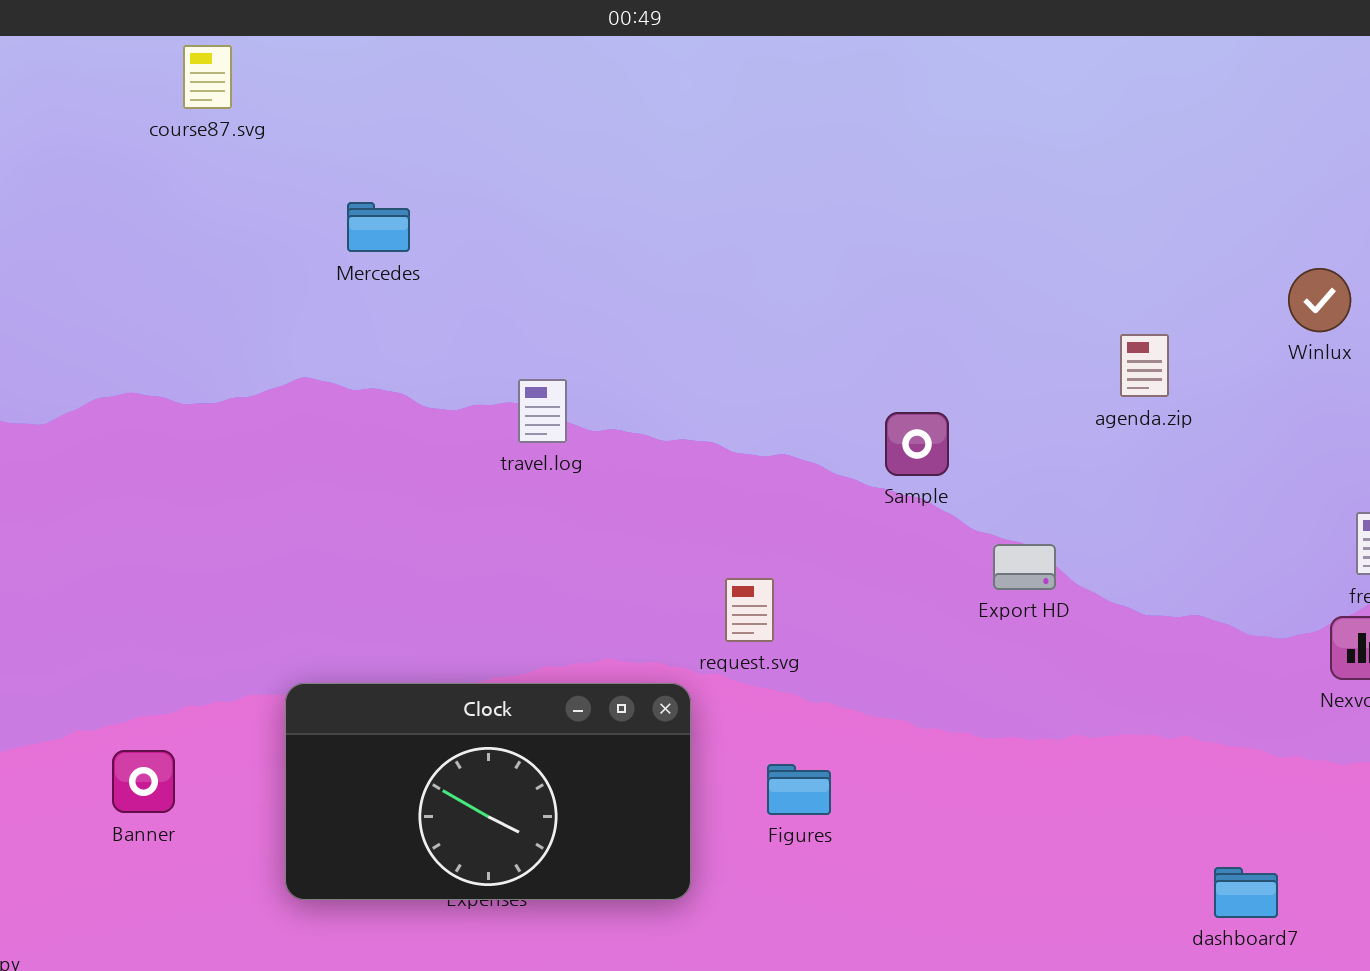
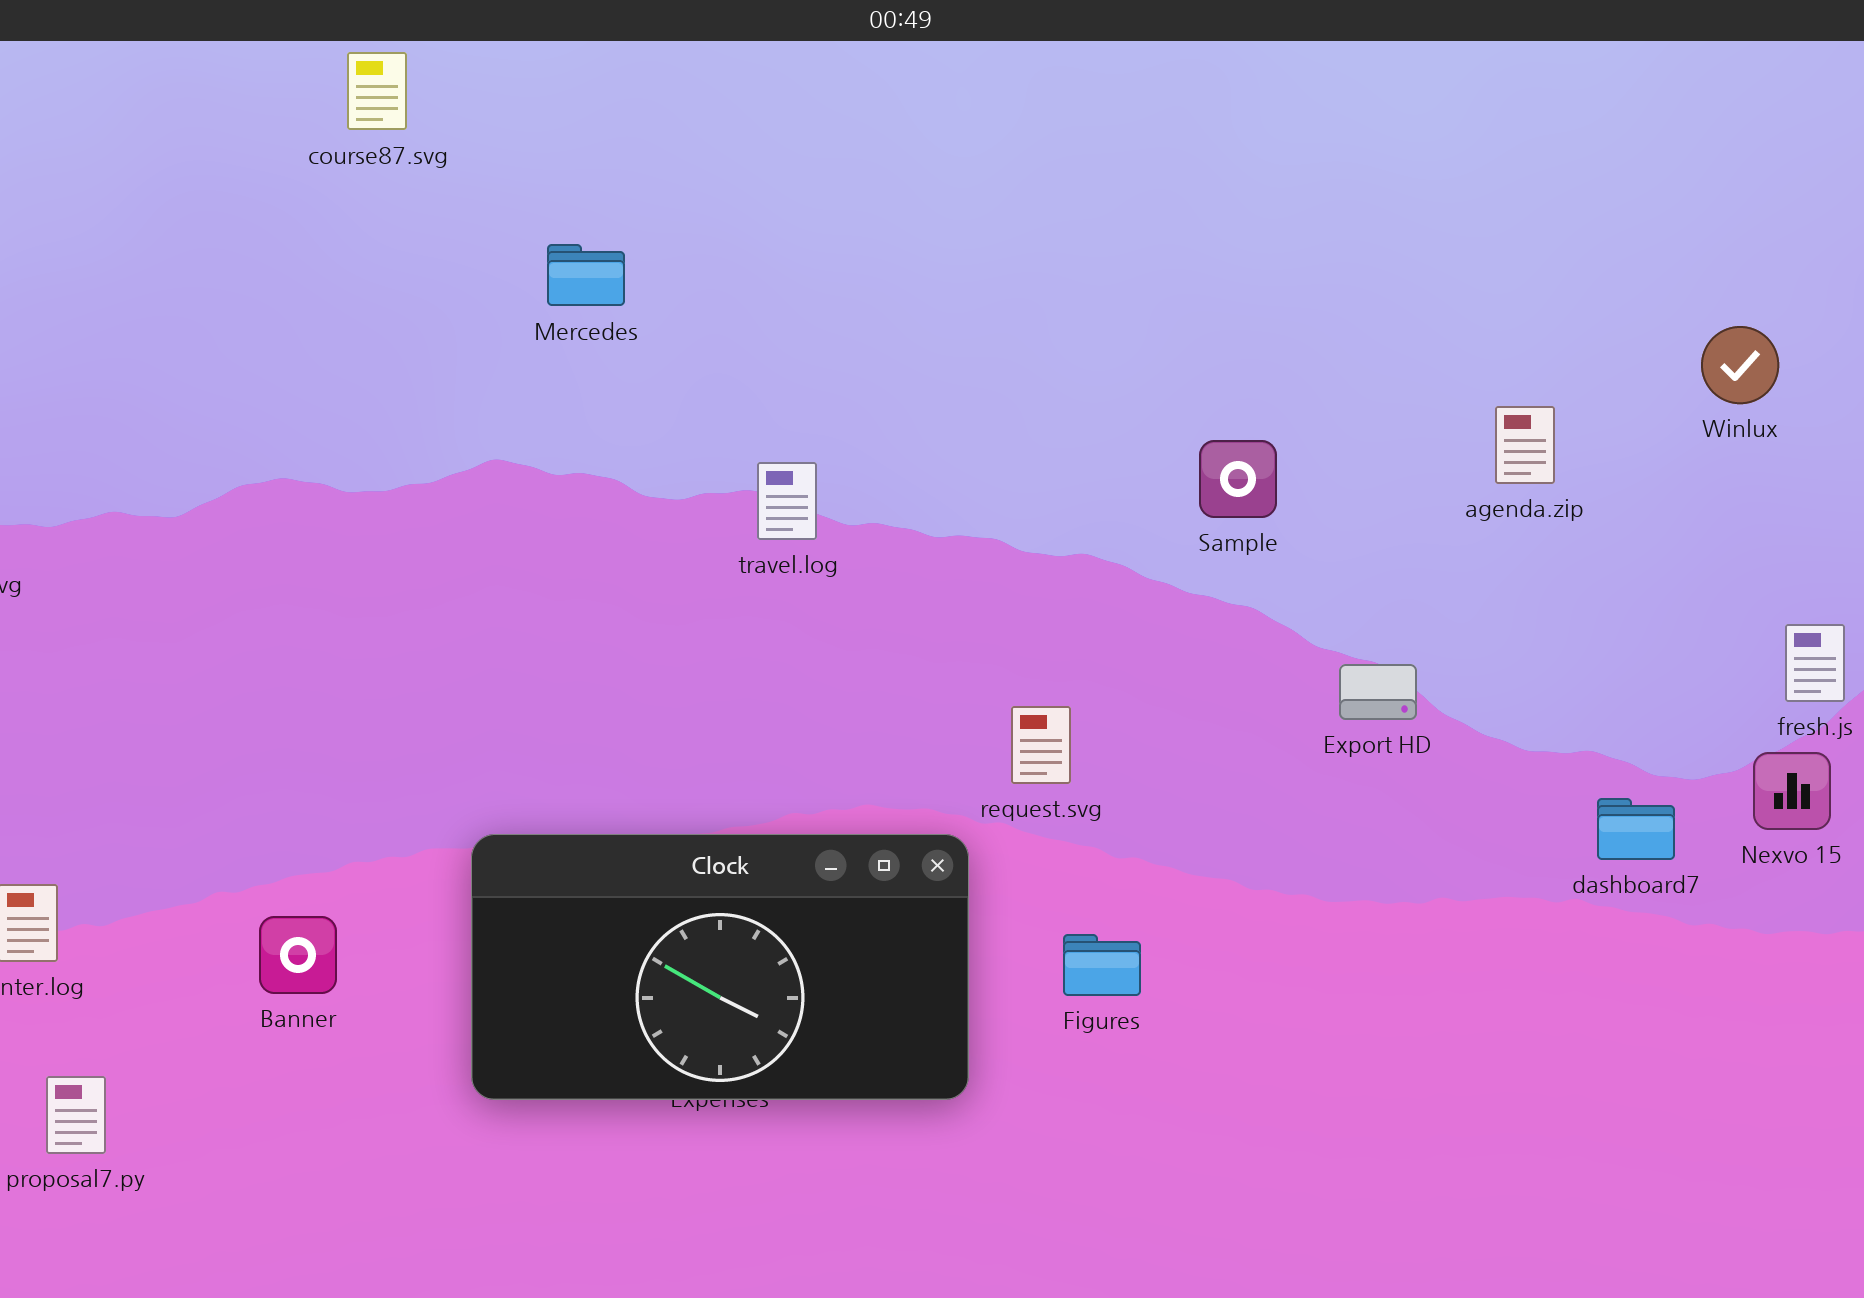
Sample: [885,412,949,476] -> [1199,440,1277,518], moved
dashboard7: [1214,867,1278,918] -> [1597,798,1675,860], moved

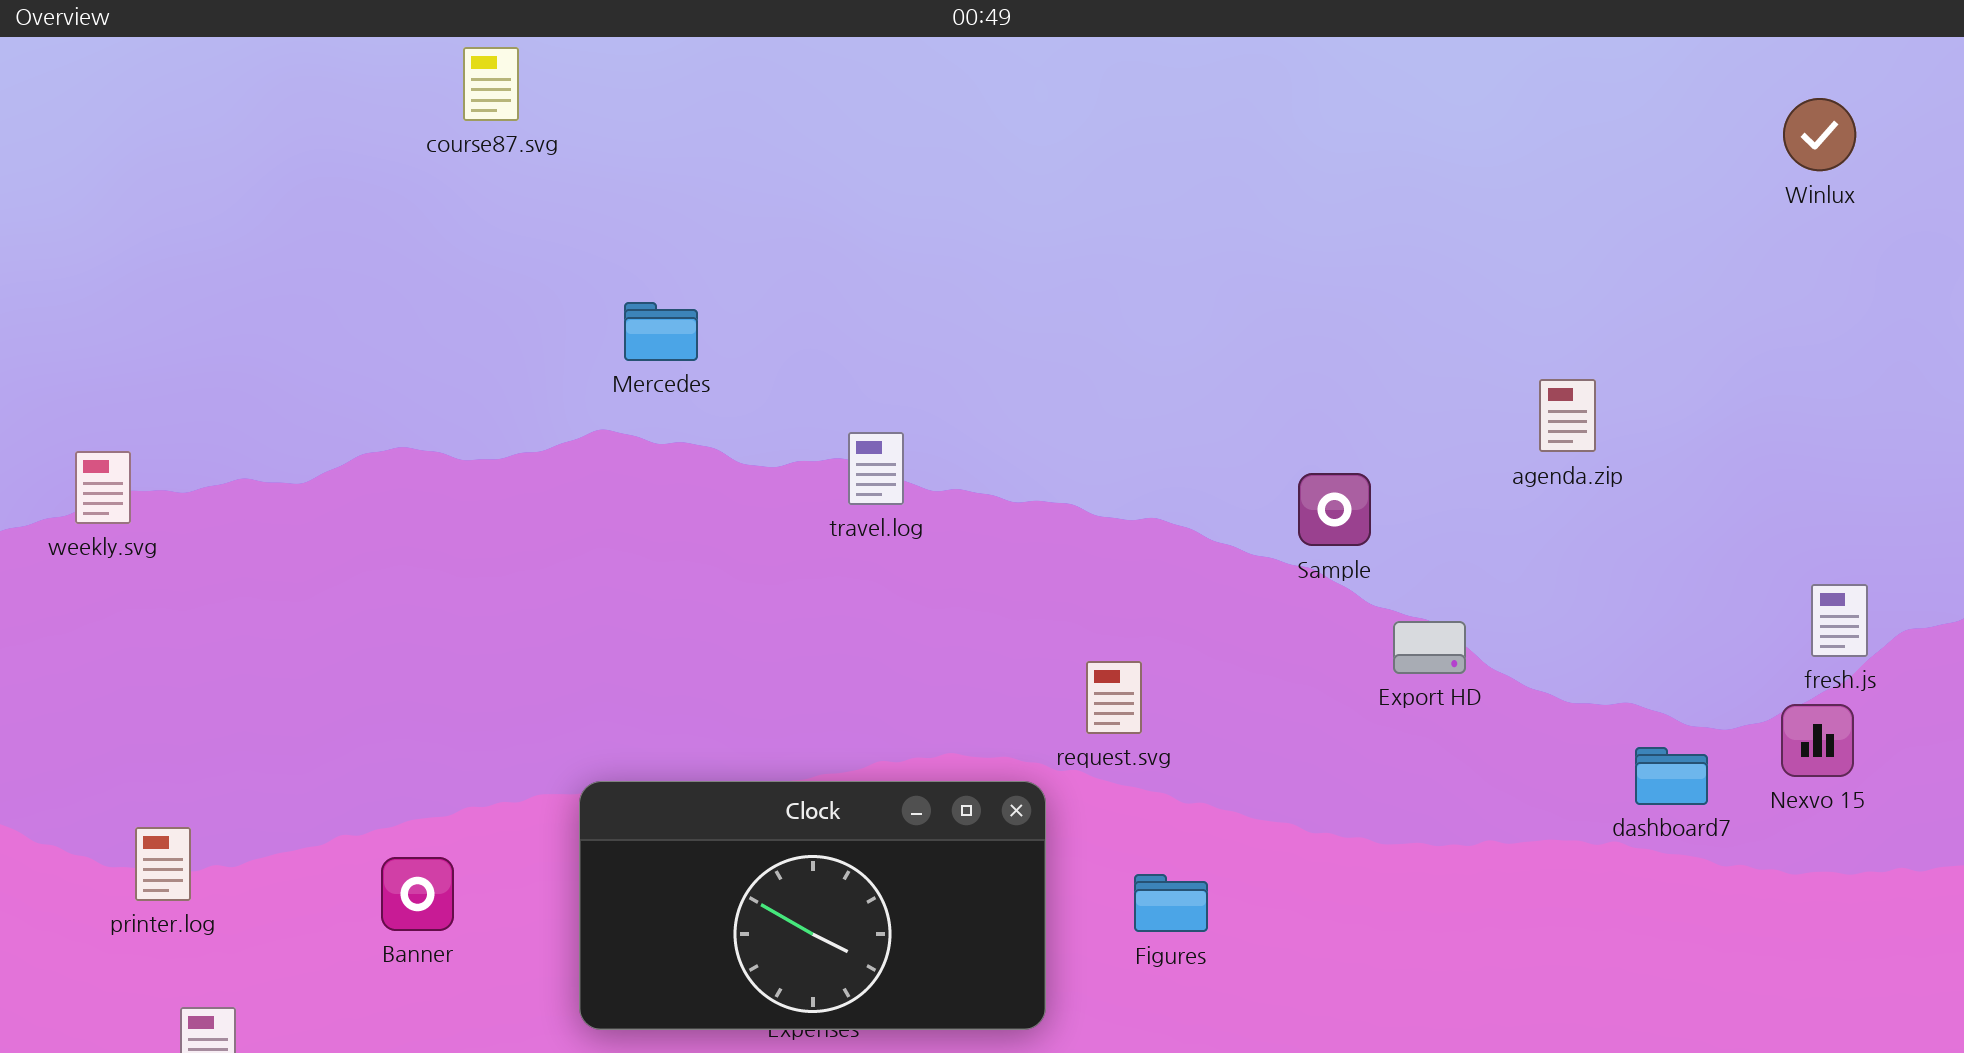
Mercedes: [547,244,625,306] -> [624,302,698,361], moved
Winlux: [1701,326,1779,404] -> [1783,98,1856,171], moved
Sample: [1199,440,1277,518] -> [1298,473,1371,546], moved

